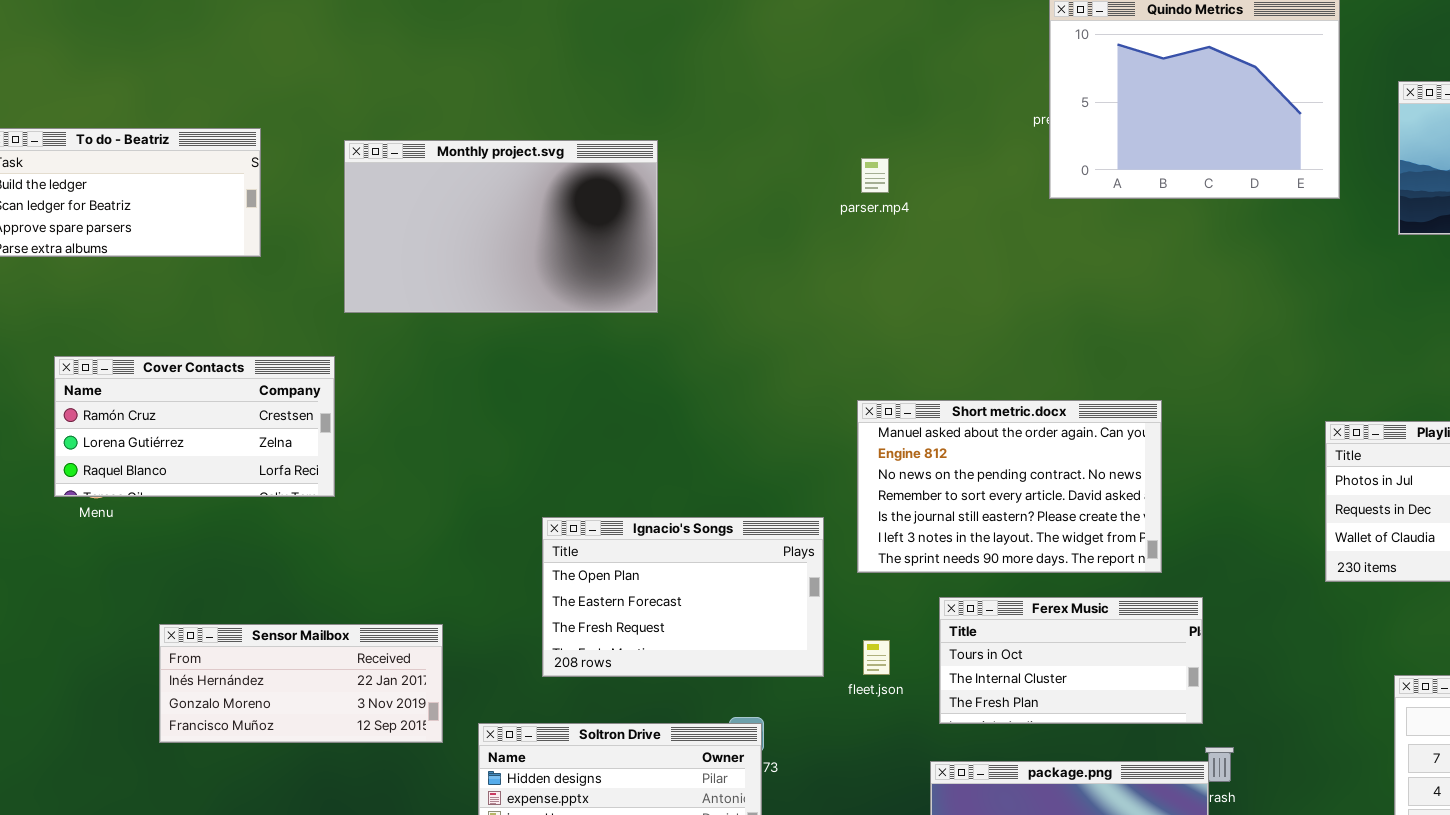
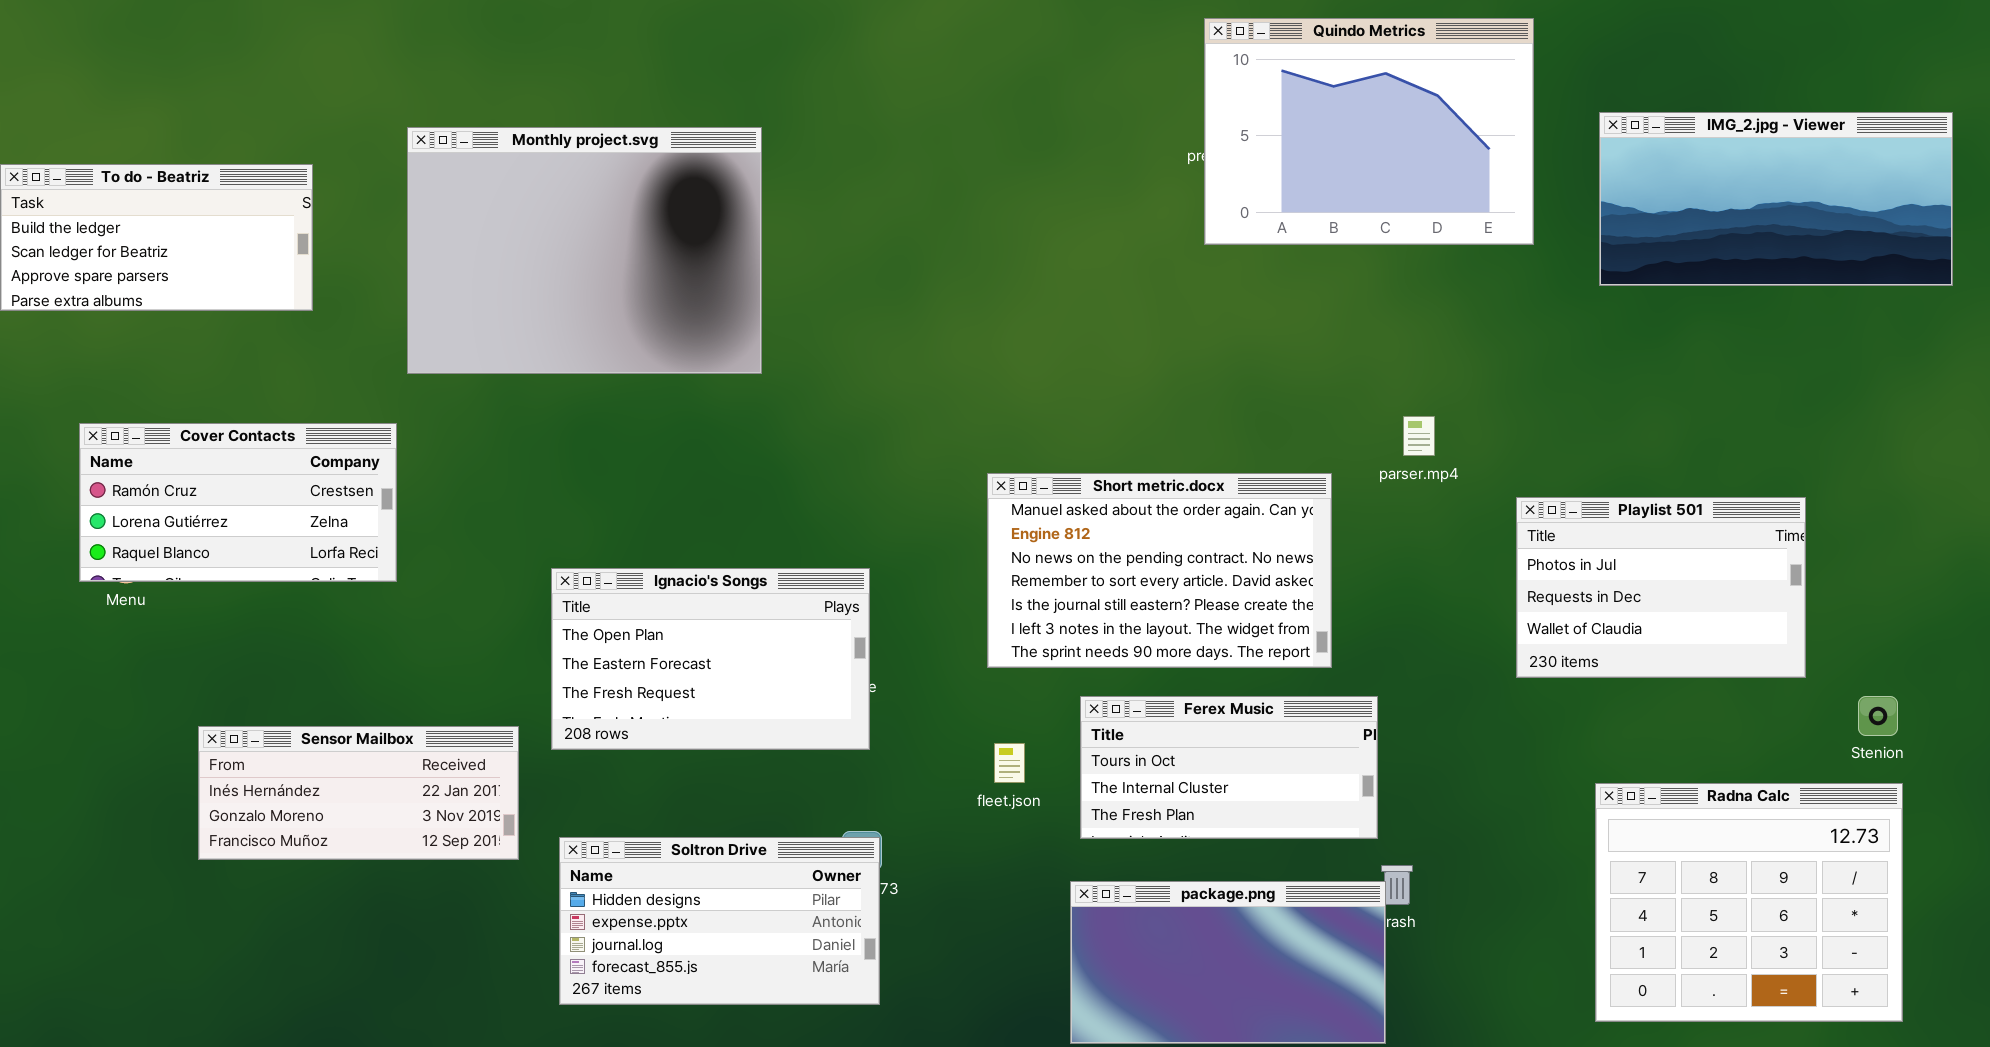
Monthly project.svg: [344,140,658,313] -> [407,127,762,374], resized
parser.mp4: [861,158,889,193] -> [1403,416,1435,456], moved
Ignacio's Songs: [542,517,824,677] -> [551,568,870,750], moved

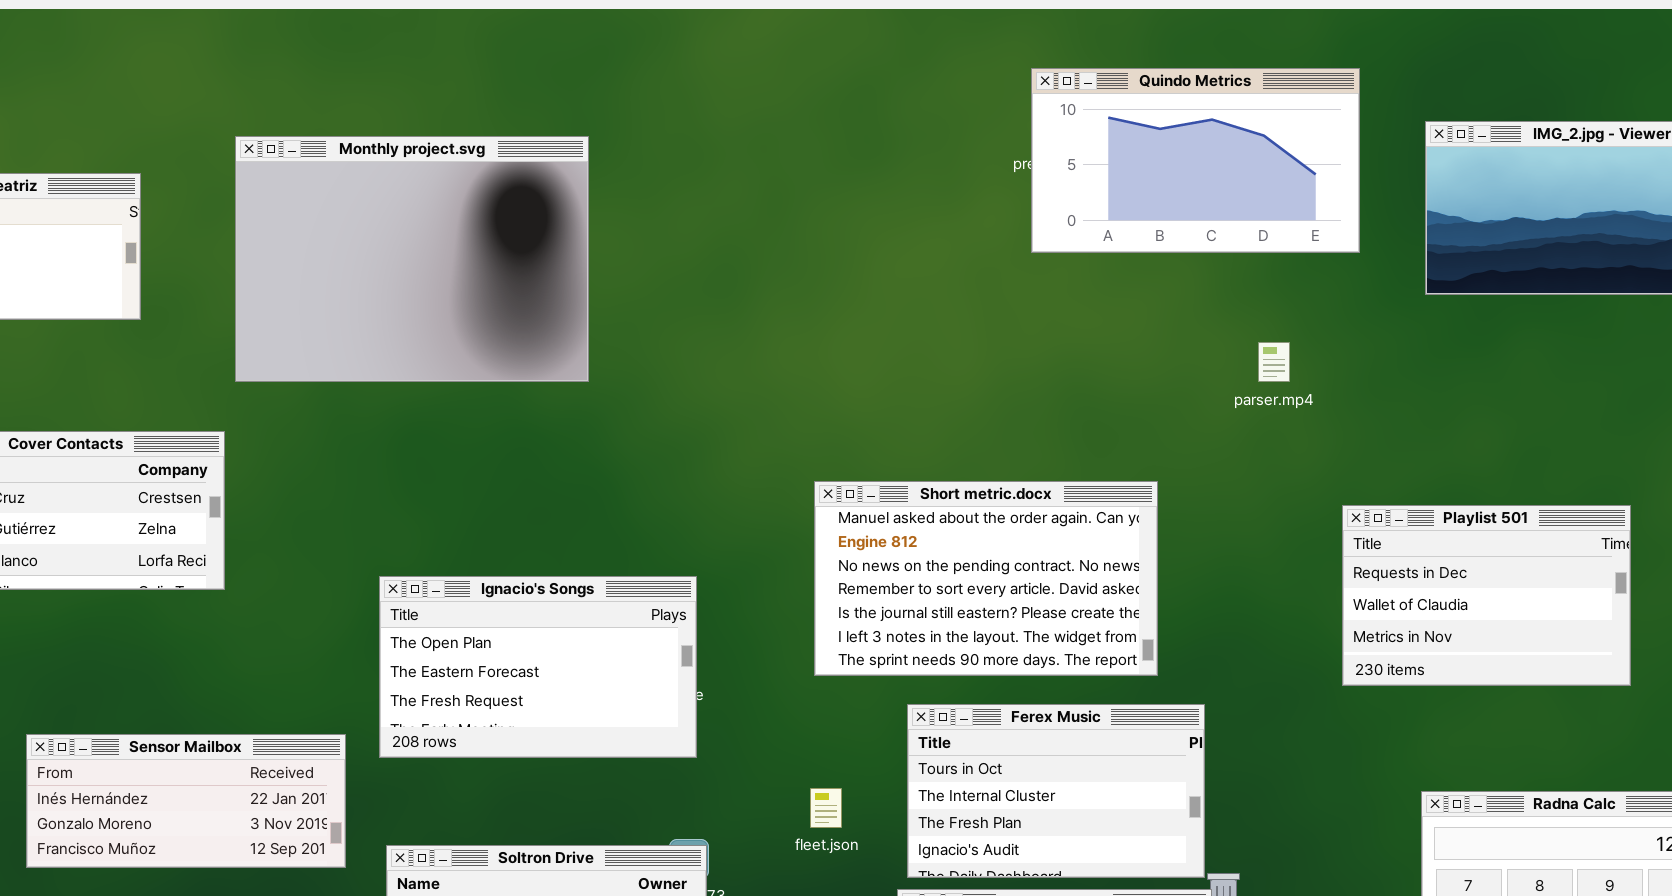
Quindo Metrics: [1204,18,1534,245] -> [1031,68,1360,253], resized
parser.mp4: [1403,416,1435,456] -> [1258,342,1290,382], moved
Playlist 501: [1516,497,1806,678] -> [1342,505,1631,686], scrolled down 1 row
Ferex Music: [1080,696,1378,839] -> [907,704,1205,878], resized
fleet.json: [994,743,1025,783] -> [810,788,842,828], moved

